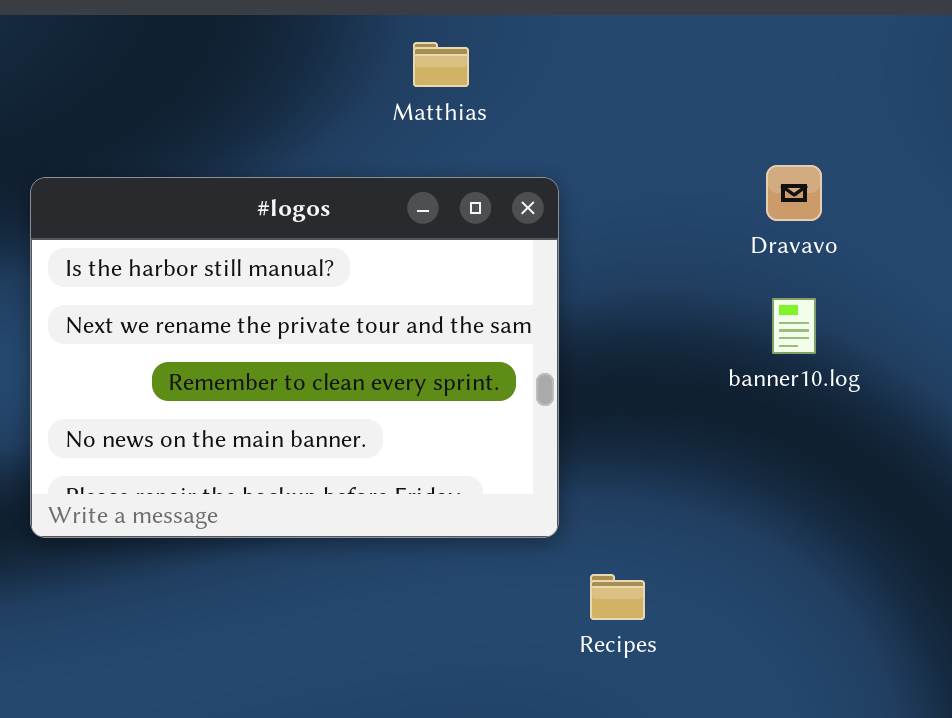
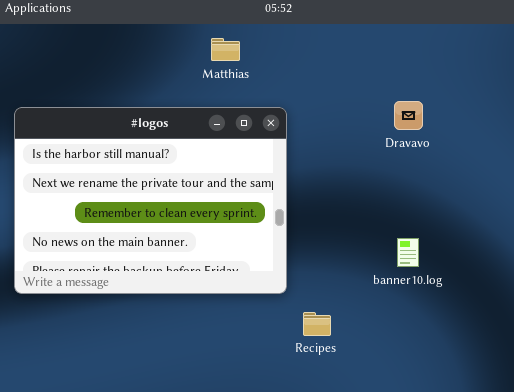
banner10.log: [772,298,816,354] -> [397,238,419,267], moved

